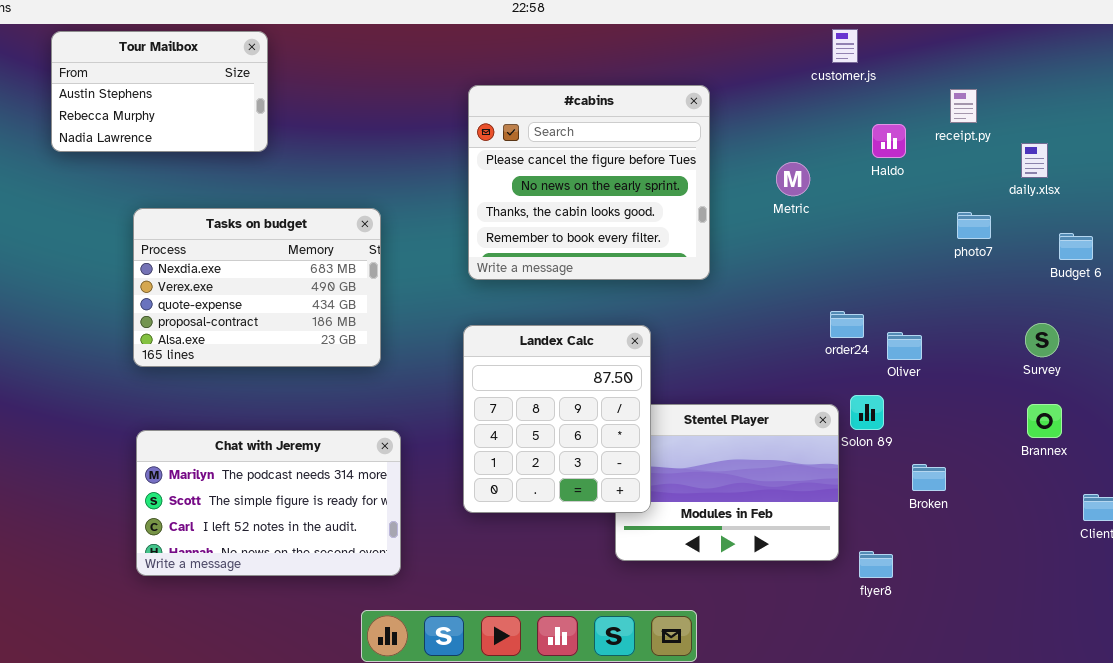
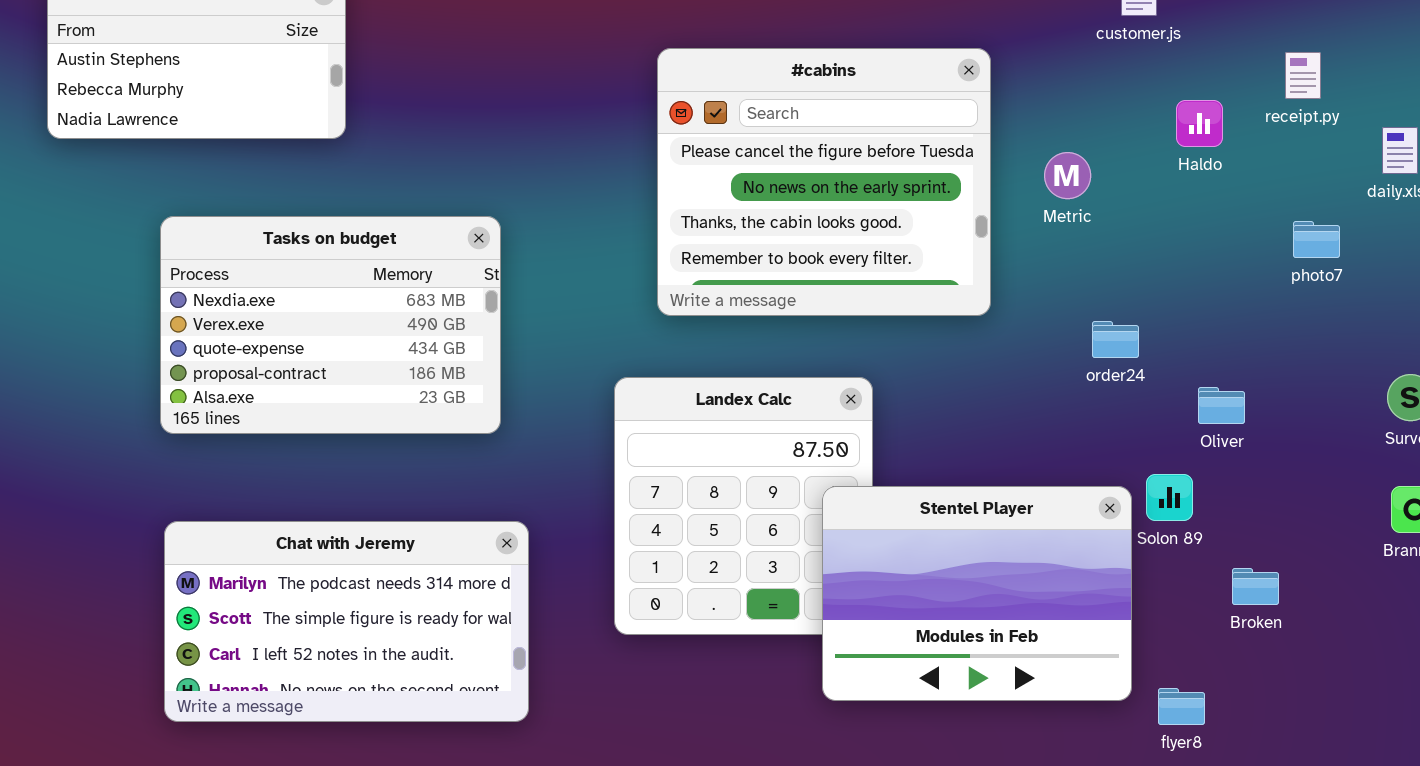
#cabins: [468,85,710,280] -> [657,48,991,316], moved
order24: [830,311,864,338] -> [1092,321,1139,358], moved
Stentel Player: [615,404,839,561] -> [822,486,1132,701], raised

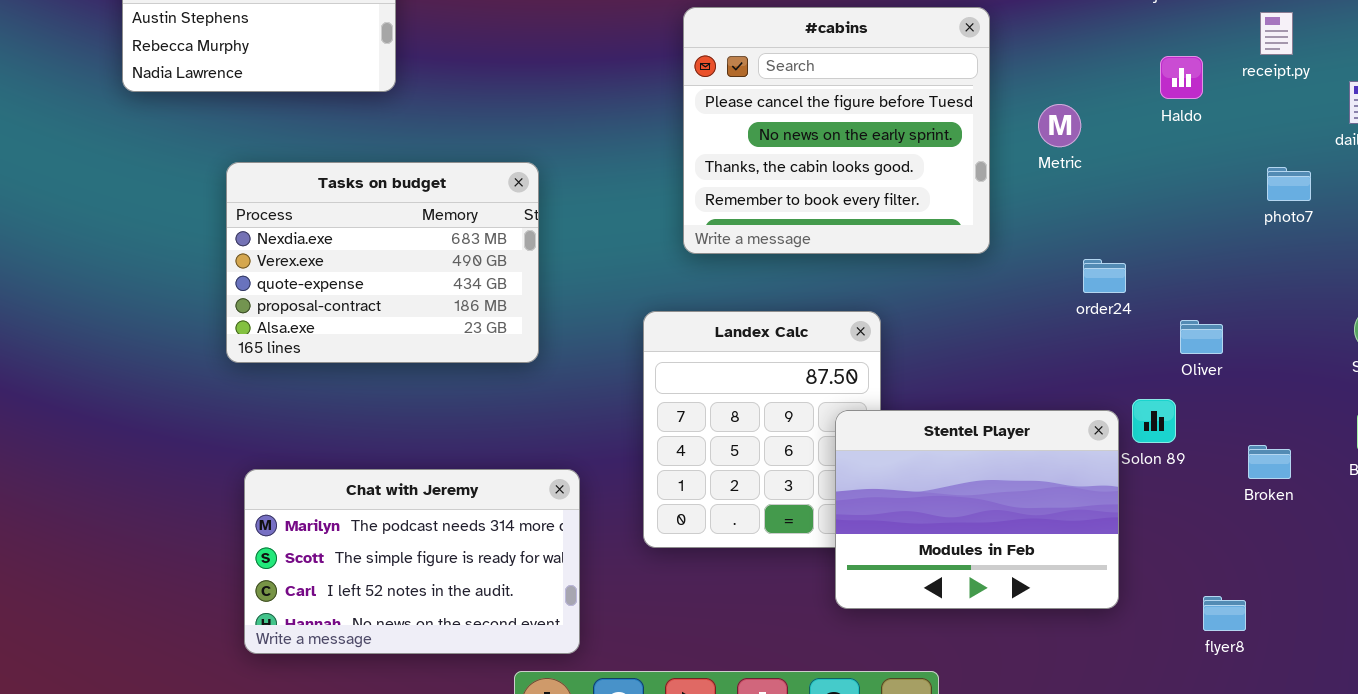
Chat with Jeremy: [164,521,529,722] -> [244,469,580,654], moved
Broken: [1232,568,1279,605] -> [1248,445,1291,479], moved
flyer8: [1158,688,1205,725] -> [1203,596,1246,631], moved

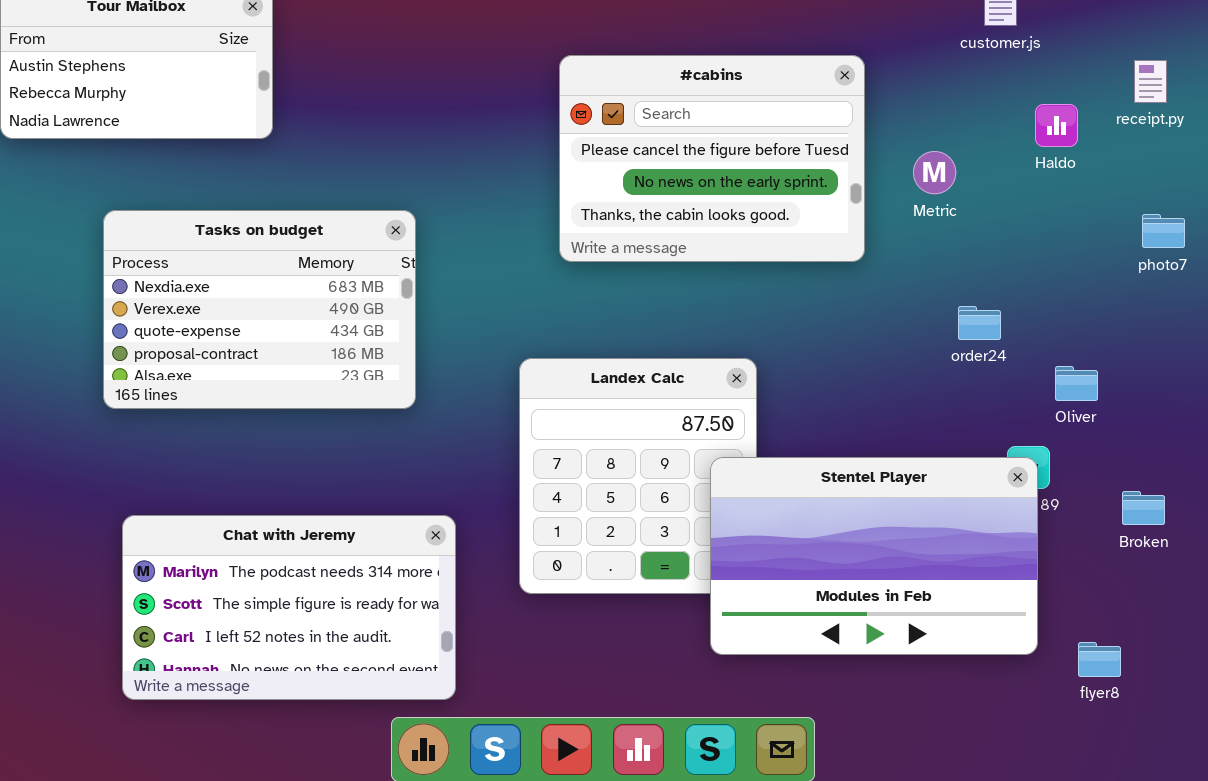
#cabins: [683,7,990,254] -> [559,55,865,262], resized
Stentel Player: [835,410,1119,609] -> [710,457,1038,655], resized

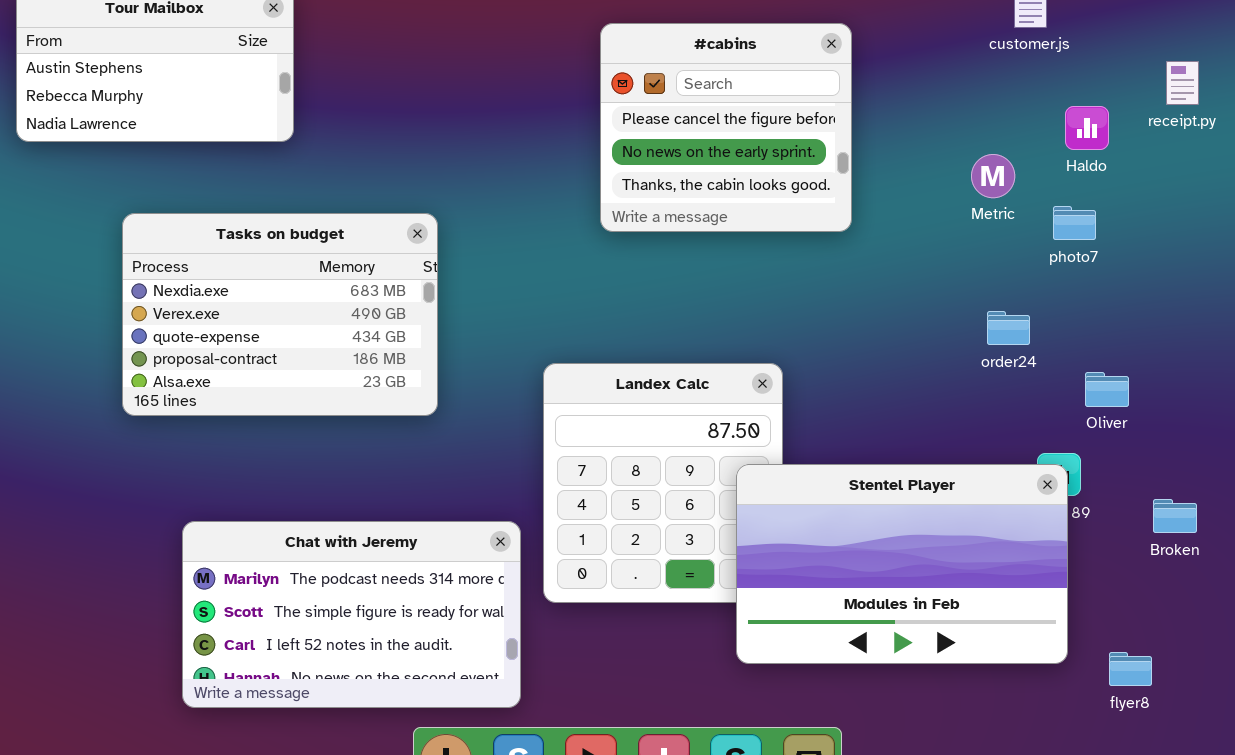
#cabins: [559,55,865,262] -> [600,23,852,232], moved, resized
Metric: [913,151,956,194] -> [971,154,1015,198], moved
photo7: [1142,214,1185,248] -> [1053,206,1096,240], moved
Chat with Jeremy: [122,515,456,700] -> [182,521,521,708], moved

